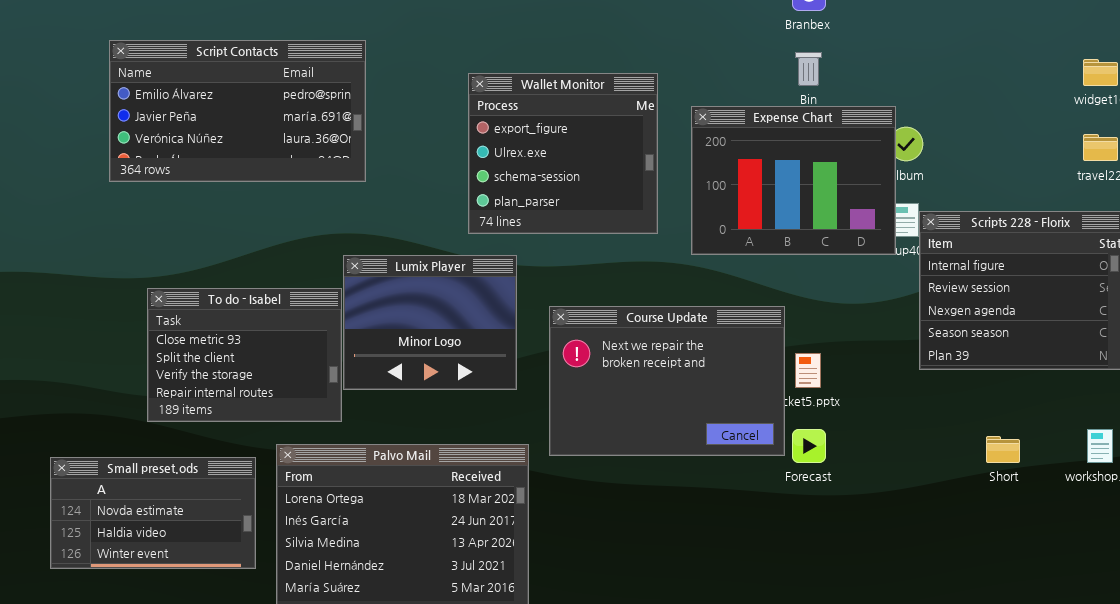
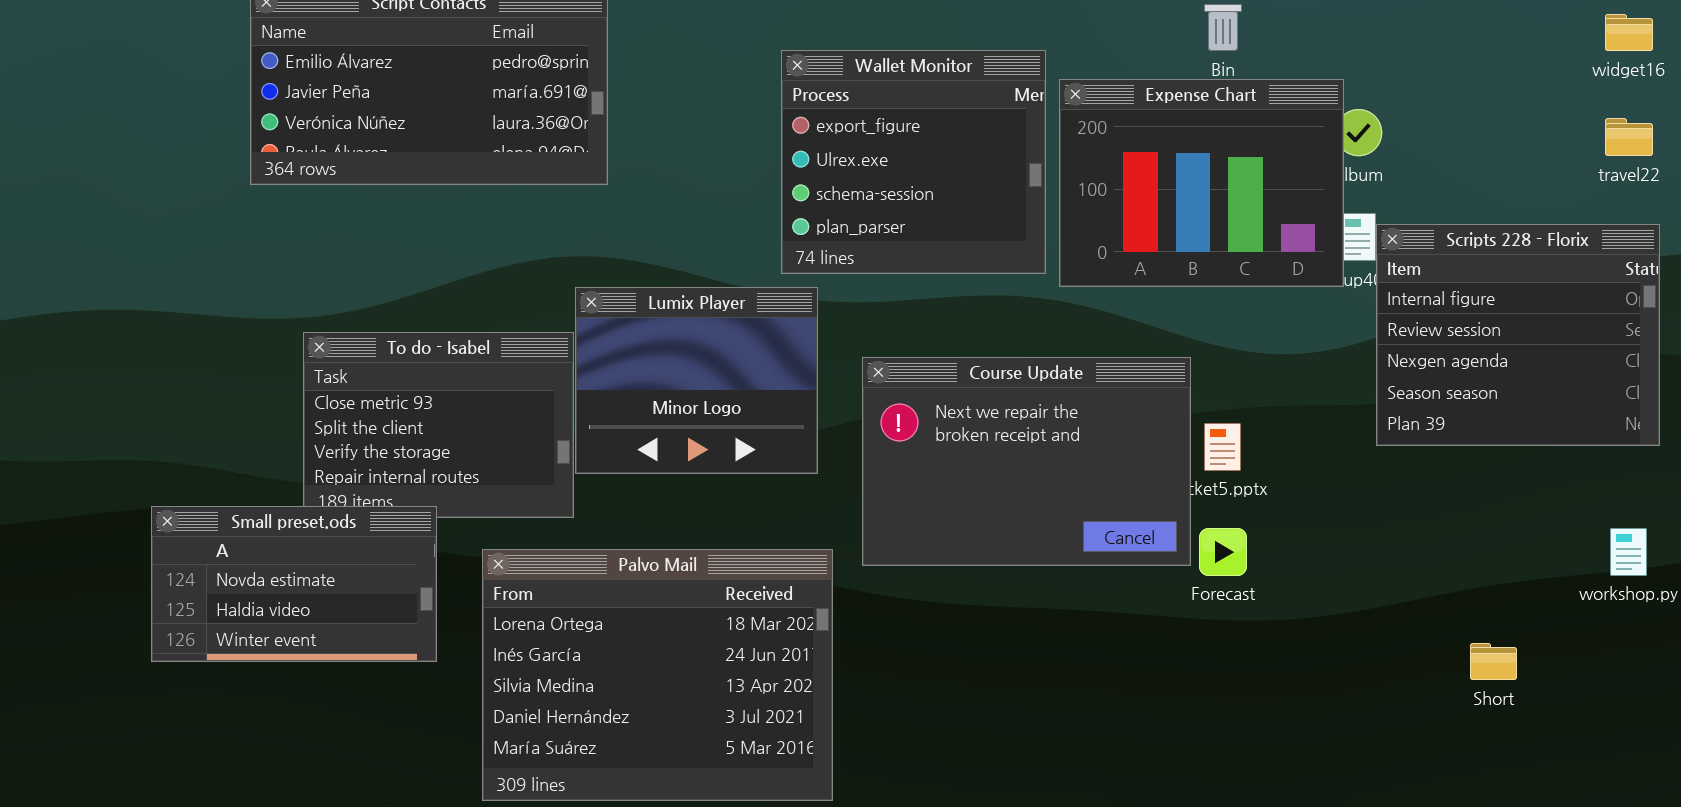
Wallet Monitor: [468,73,658,234] -> [781,50,1046,274], moved
Short: [986,436,1020,463] -> [1470,643,1517,680], moved
Small preset.ods: [50,457,256,569] -> [151,506,437,662], moved

